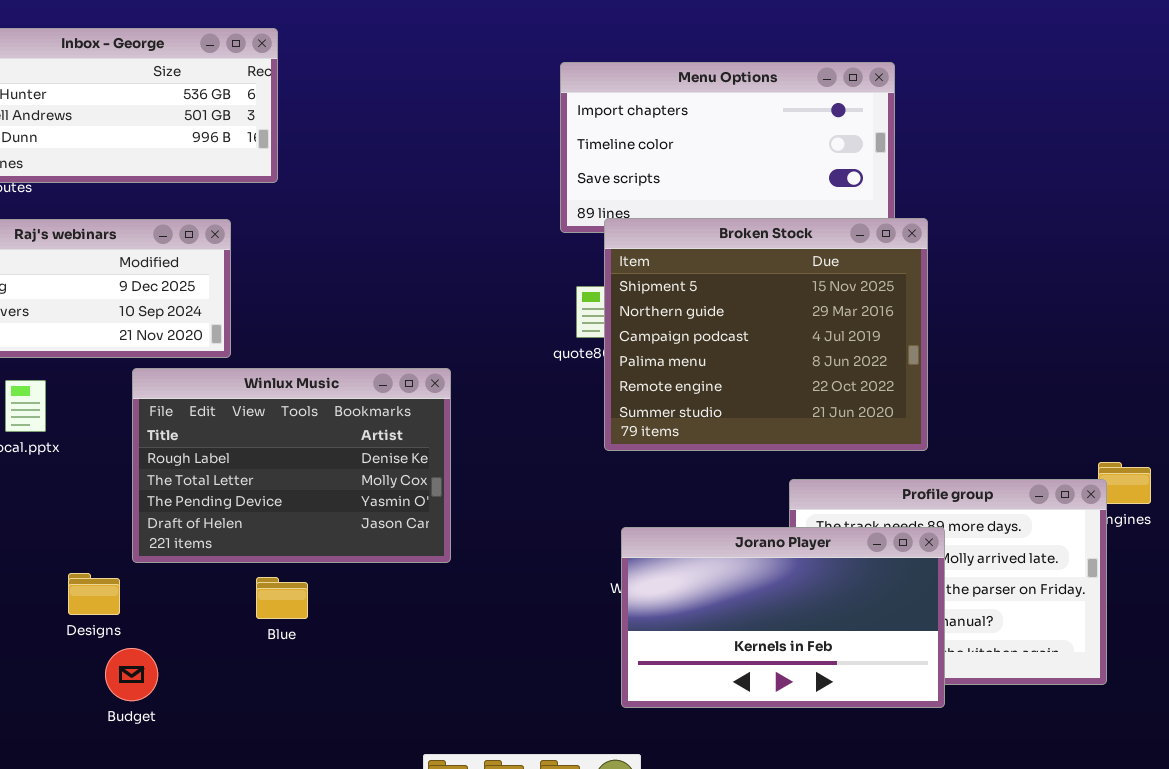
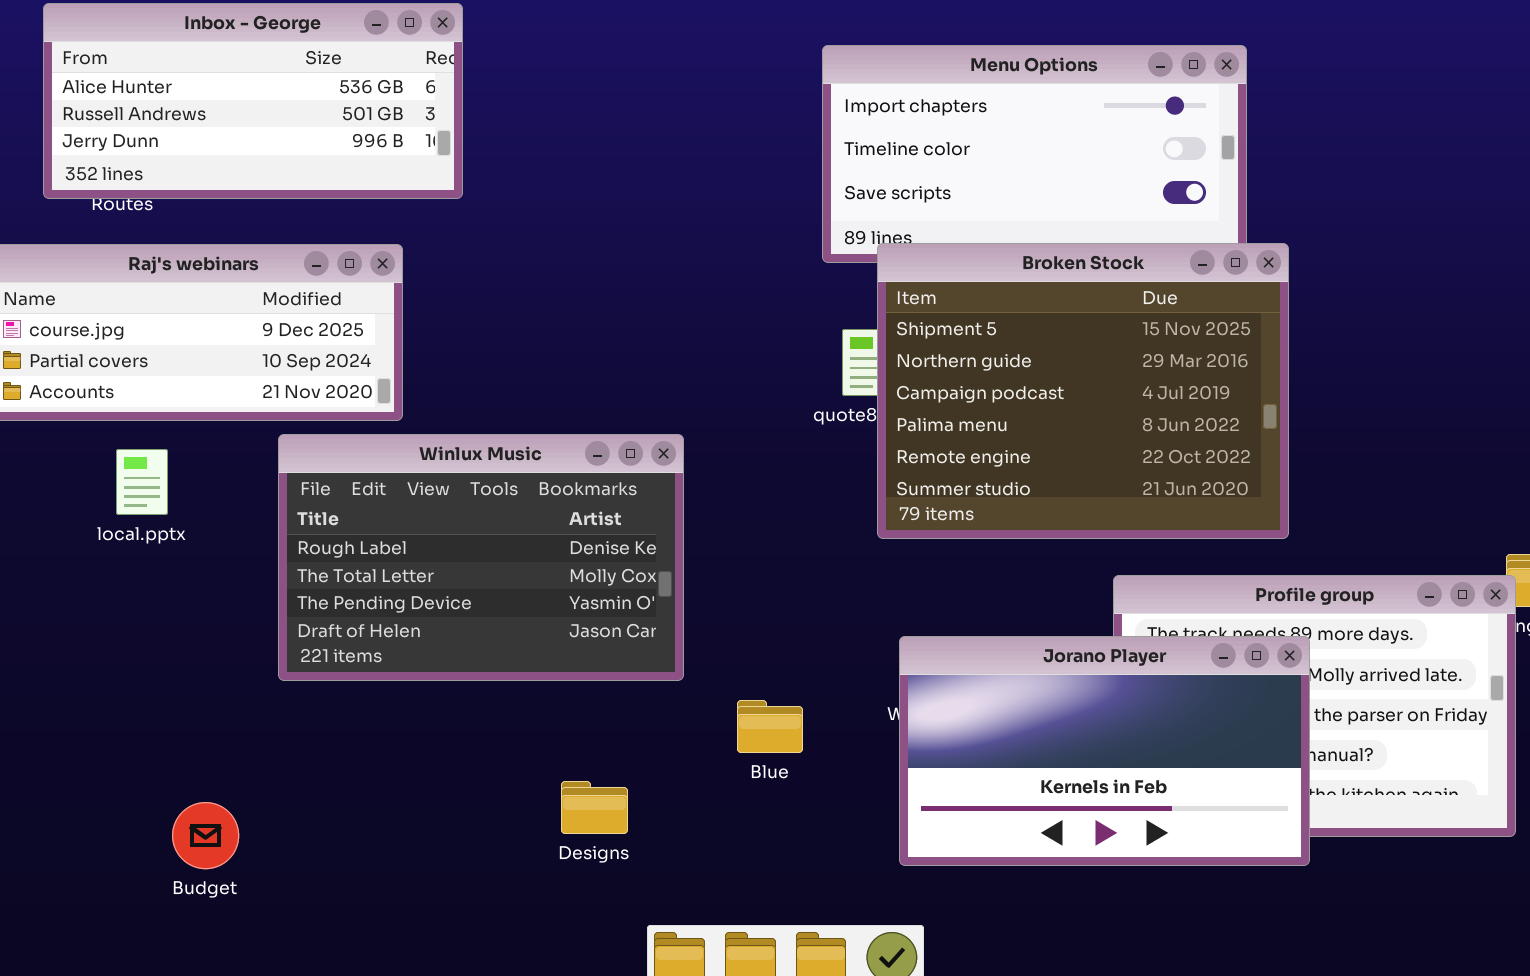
Designs: [68,573,120,615] -> [561,781,628,834], moved
Blue: [256,577,308,619] -> [737,700,803,753], moved
Budget: [105,648,158,701] -> [172,802,239,869], moved

